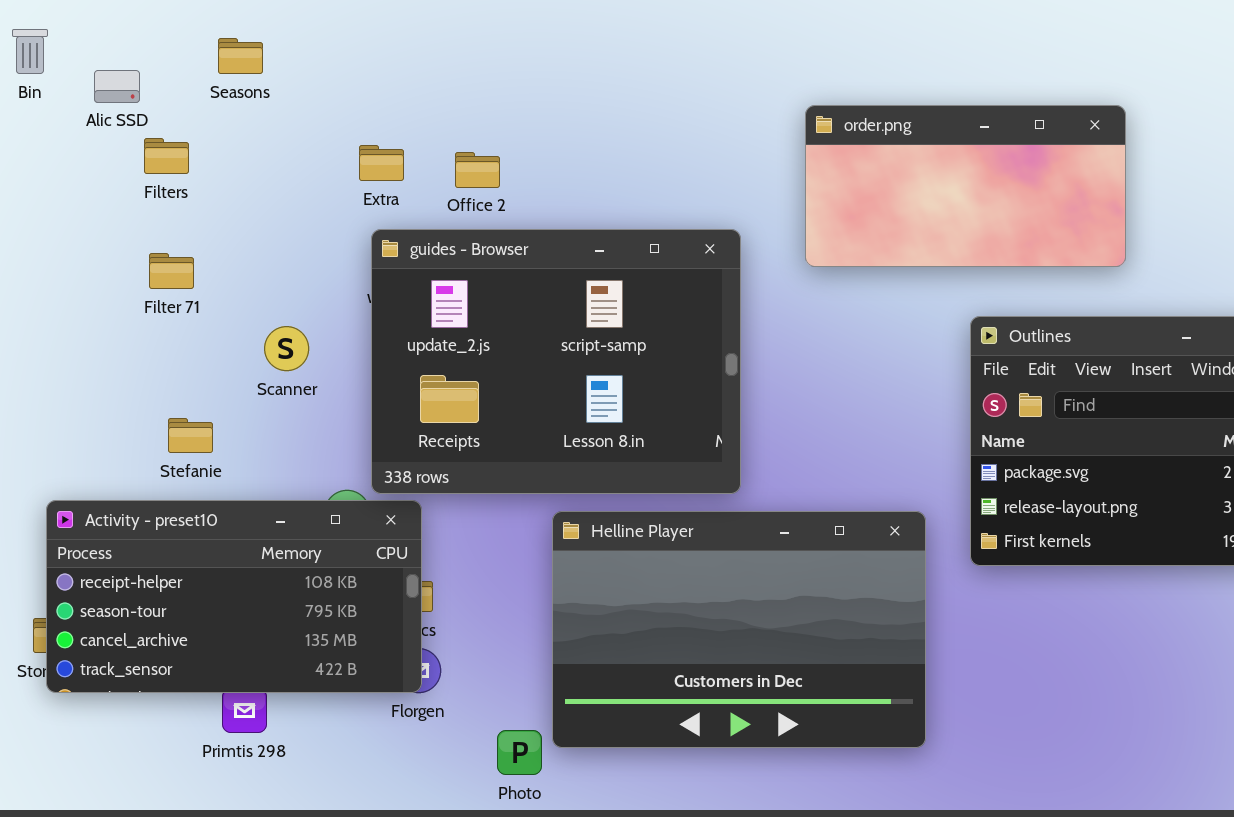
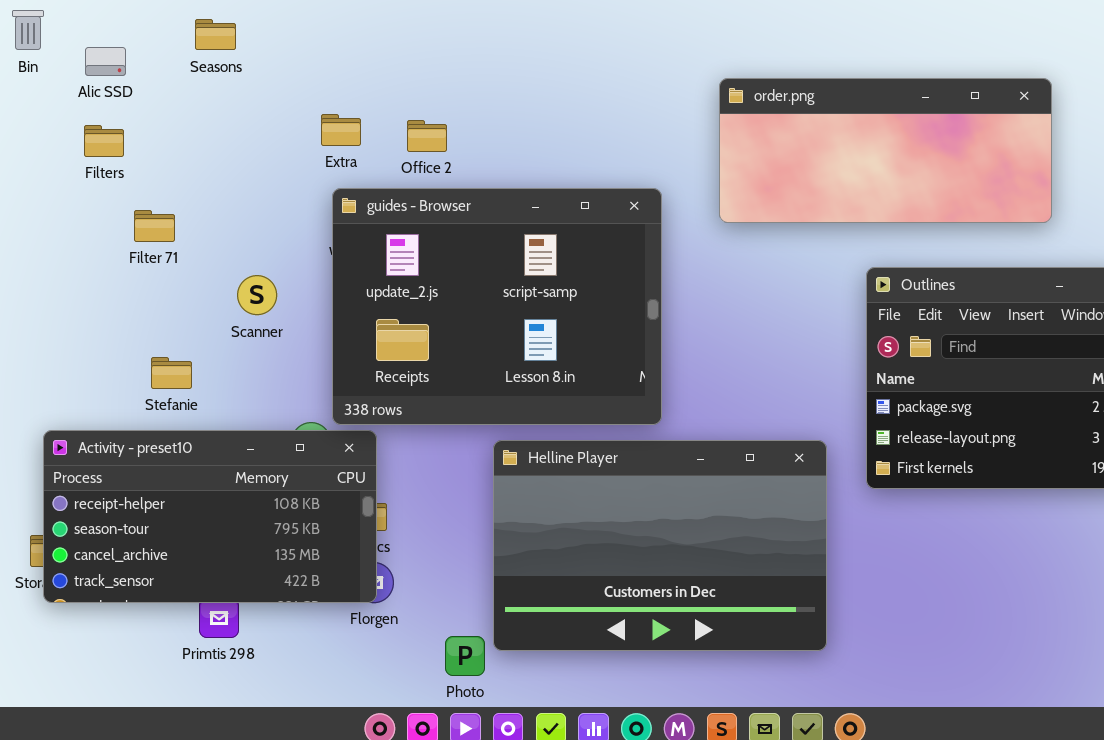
order.png: [805,105,1126,267] -> [719,78,1052,223], resized
Filters: [144,138,189,174] -> [84,125,124,157], moved

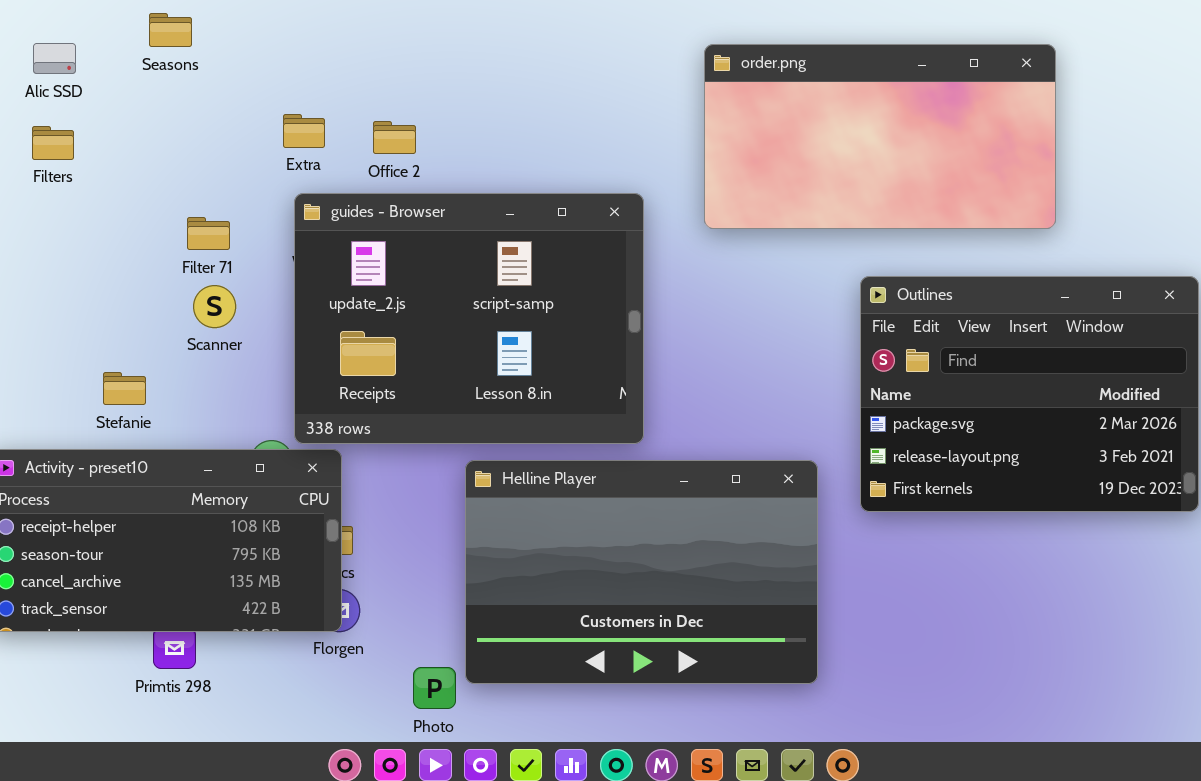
order.png: [719,78,1052,223] -> [704,44,1056,229], resized
Filter 71: [134,210,175,242] -> [187,217,230,250], moved

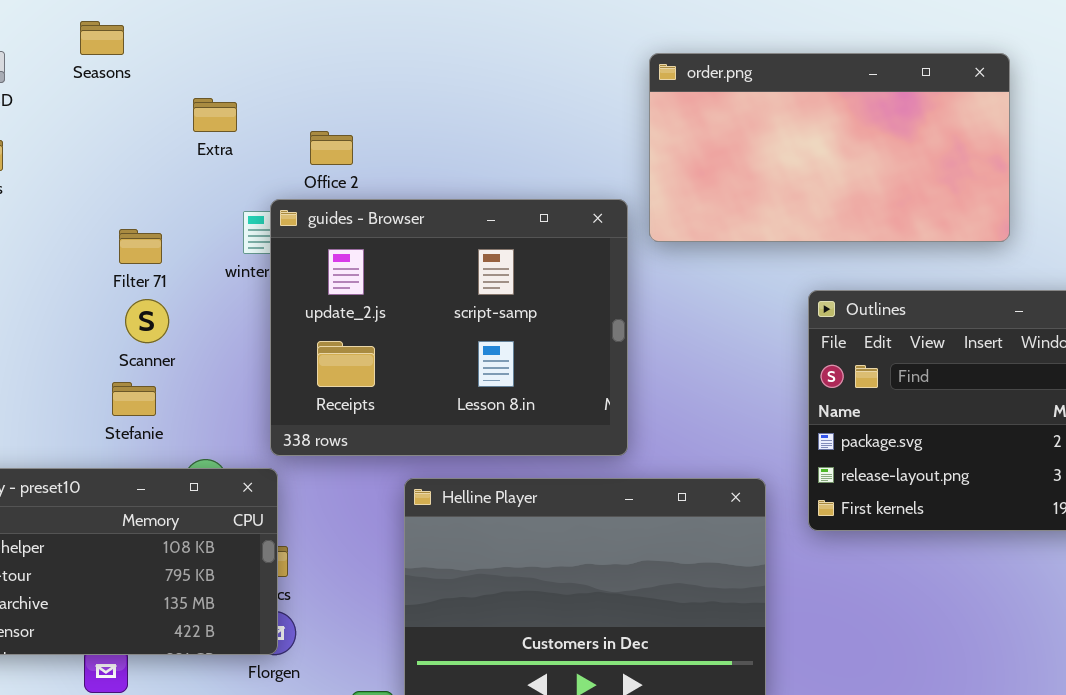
Extra: [283,114,325,148] -> [193,98,237,132], moved
guides - Browser: [294,193,644,444] -> [270,199,628,456], moved
Stefanie: [103,372,146,405] -> [112,382,156,416], moved

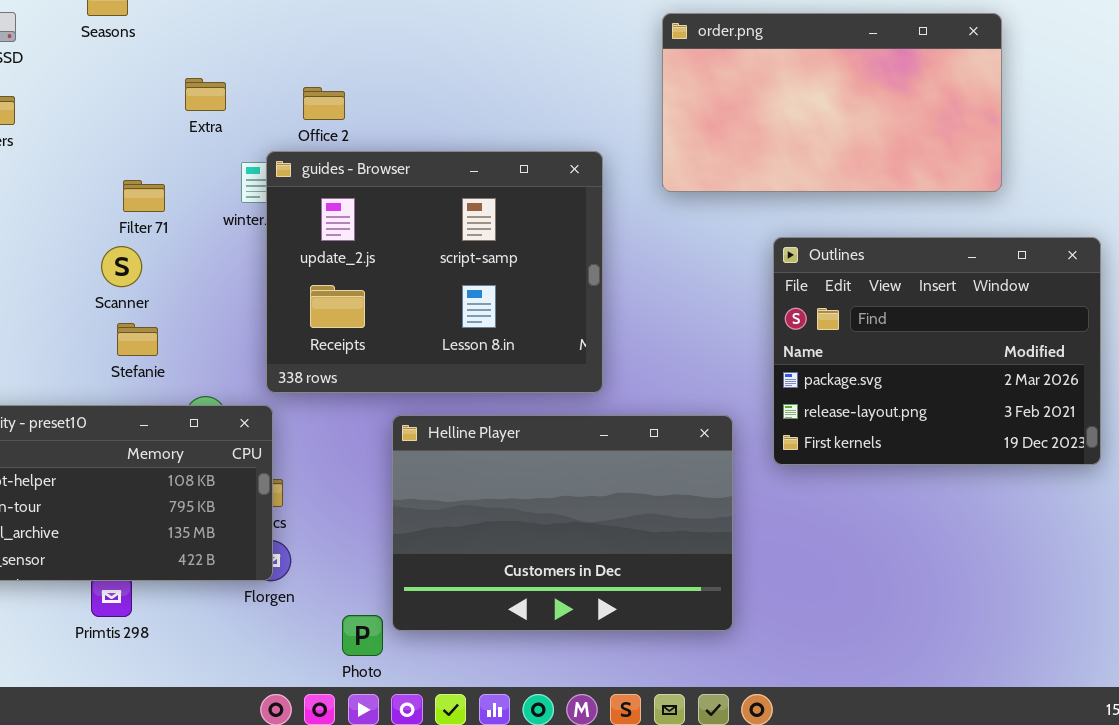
order.png: [649,53,1010,242] -> [662,13,1002,192], moved
Extra: [193,98,237,132] -> [185,78,226,111], moved
Scanner: [125,299,169,343] -> [101,246,142,287], moved

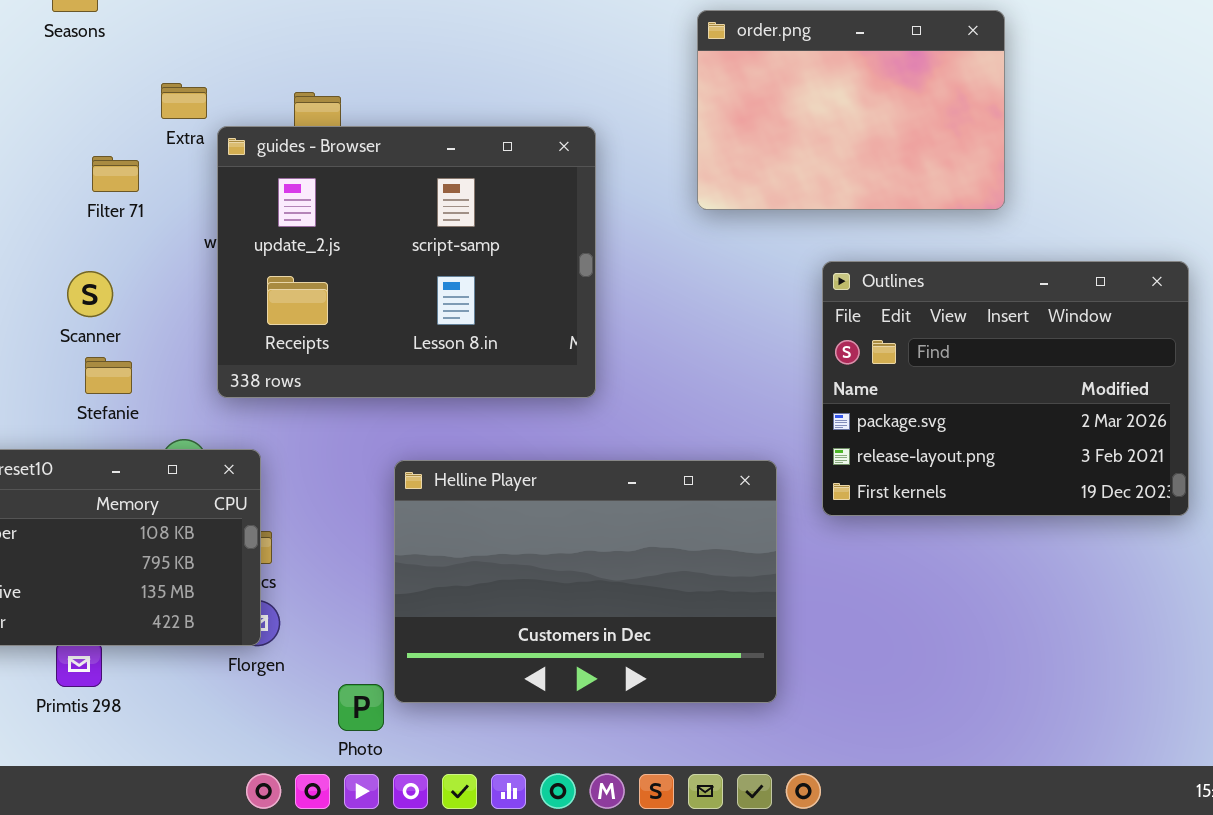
order.png: [662,13,1002,192] -> [697,10,1005,210], resized
guides - Browser: [266,151,603,393] -> [217,126,596,398], moved
Filter 71: [123,180,165,212] -> [92,156,139,192], moved

